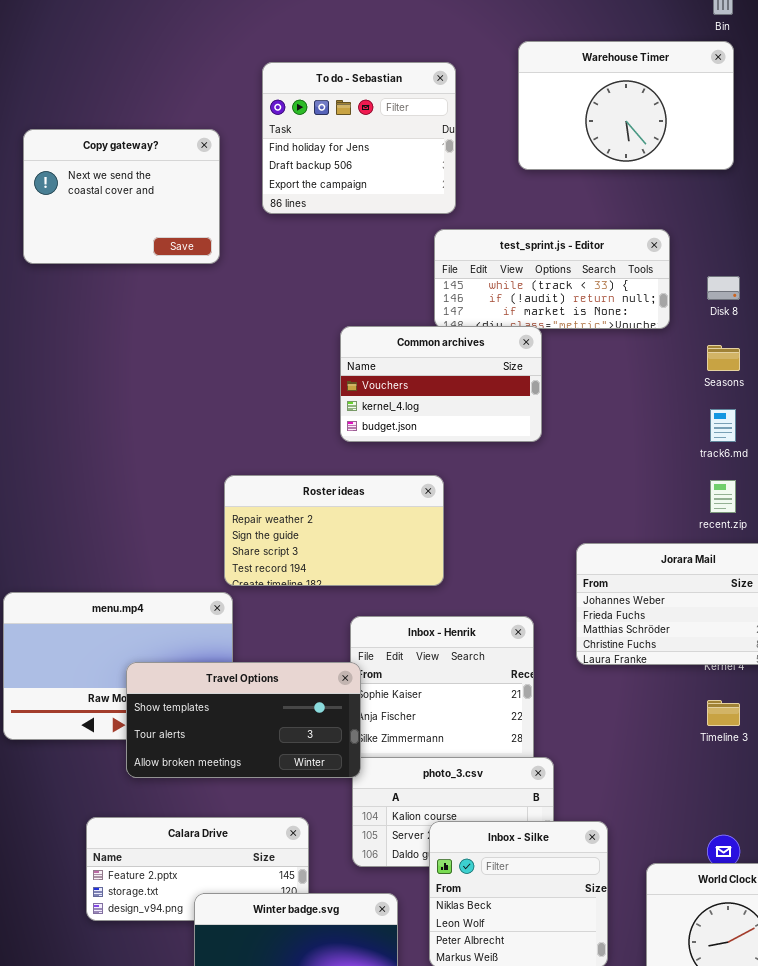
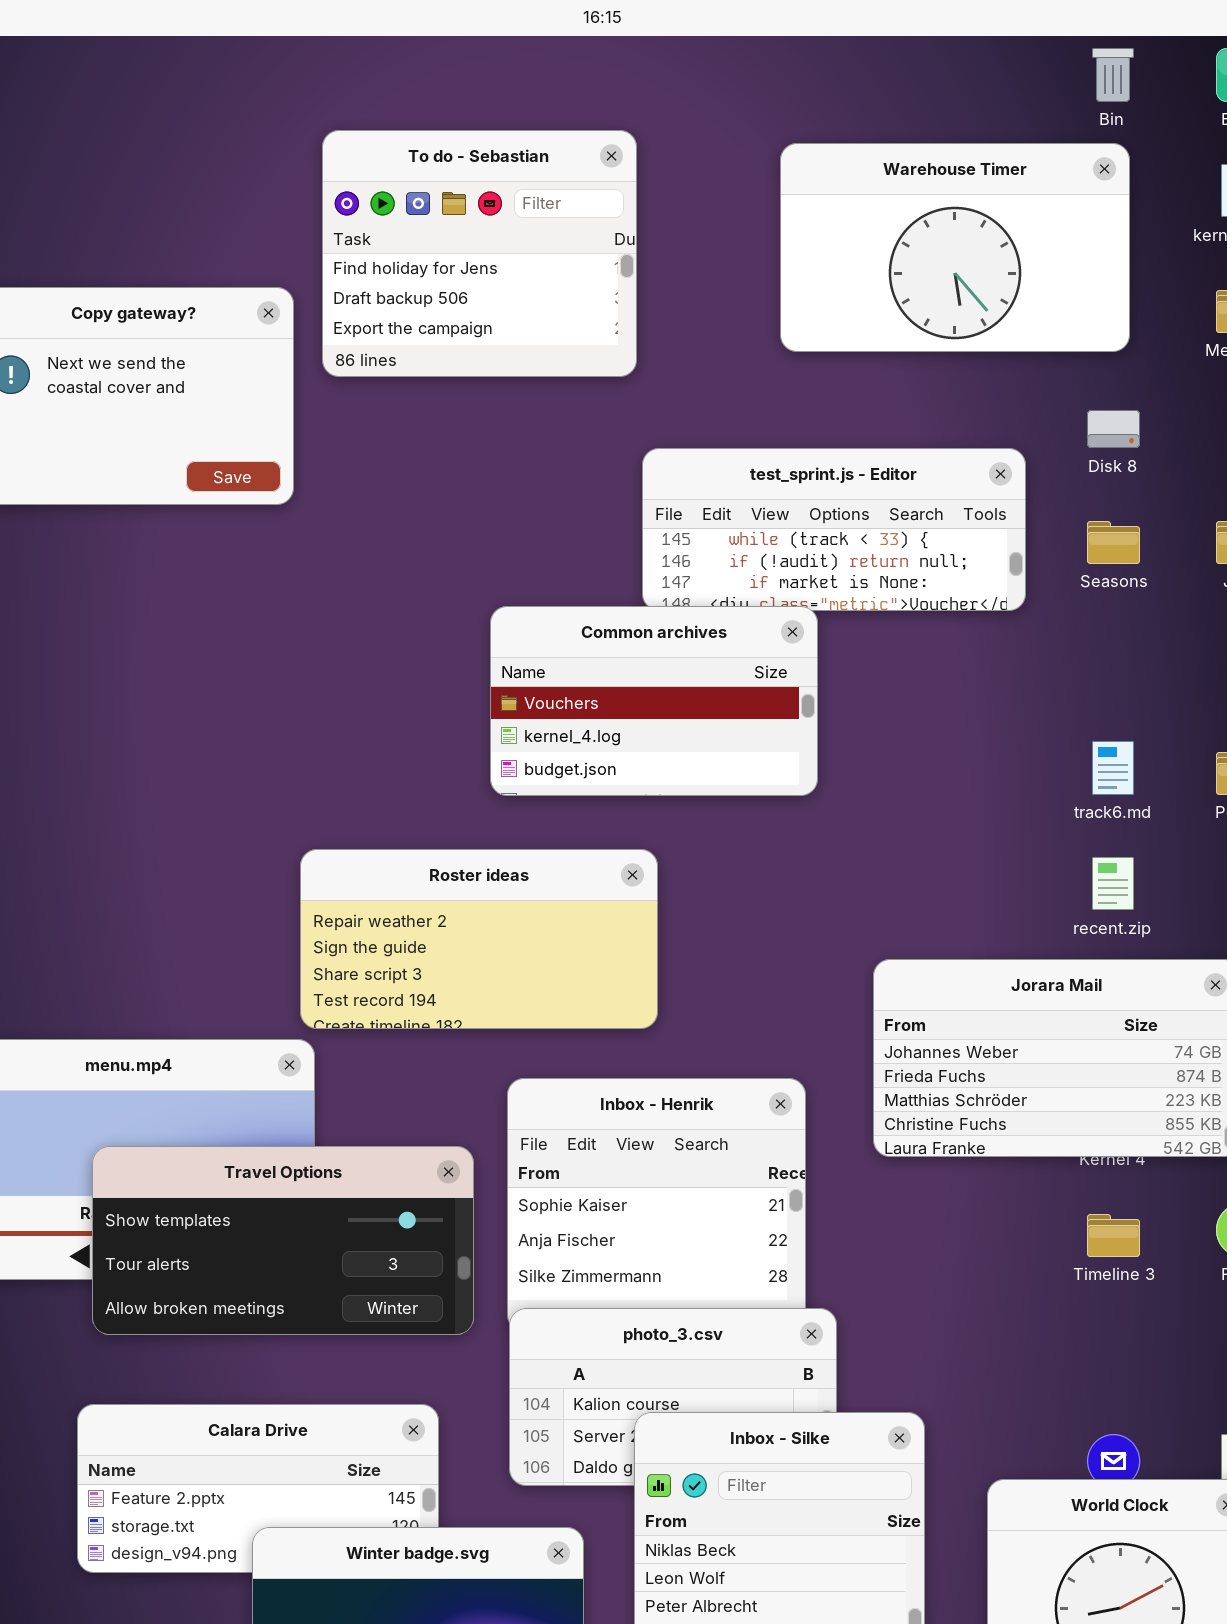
To do - Sebastian: [262,62,456,214] -> [322,130,637,377], moved
Disk 8: [707,276,740,300] -> [1087,410,1140,448], moved
Seasons: [707,345,740,371] -> [1087,521,1140,564], moved
Travel Options: [126,662,361,778] -> [92,1146,474,1335], moved

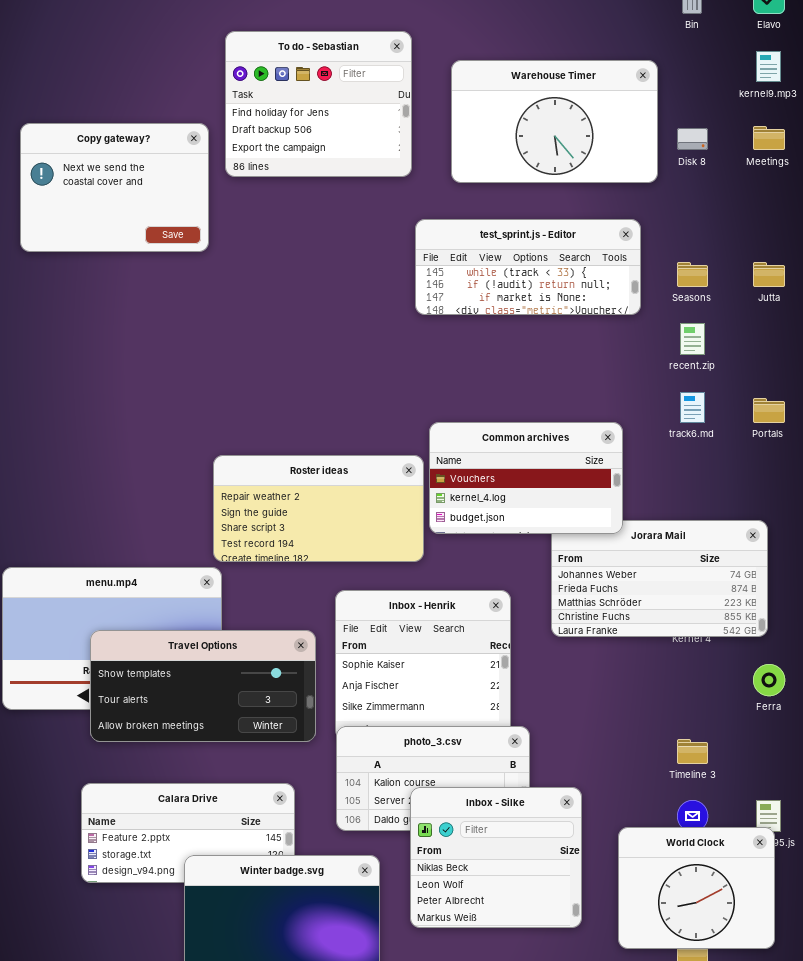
Warehouse Timer: [780,143,1130,352] -> [451,60,658,183], moved
Disk 8: [1087,410,1140,448] -> [677,128,708,150], moved
Common archives: [490,606,818,796] -> [429,422,623,534], moved
recent.zip: [1092,857,1134,910] -> [680,323,705,355], moved
Timeline 3: [1087,1214,1140,1257] -> [677,739,708,764], moved

